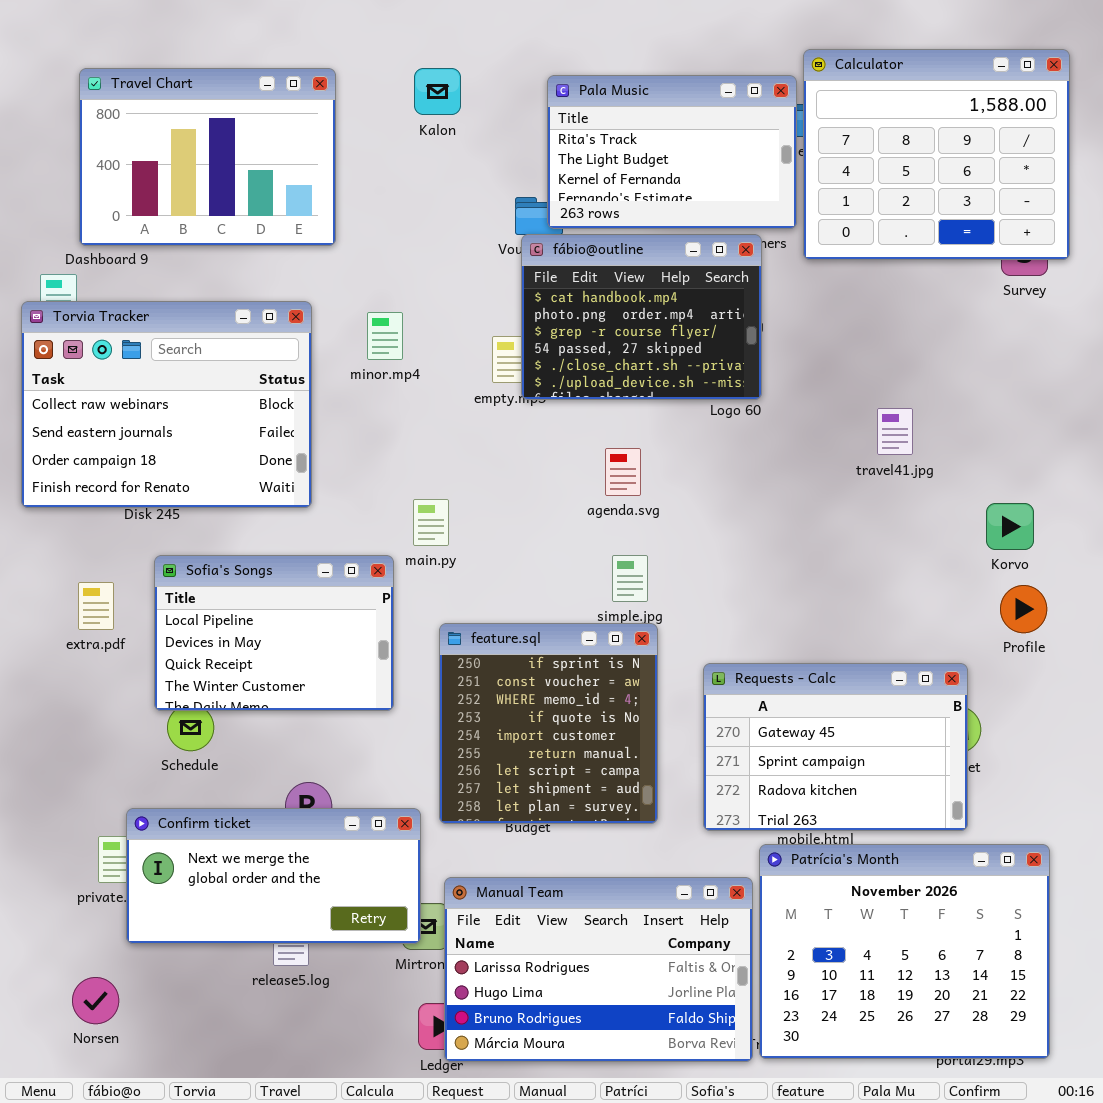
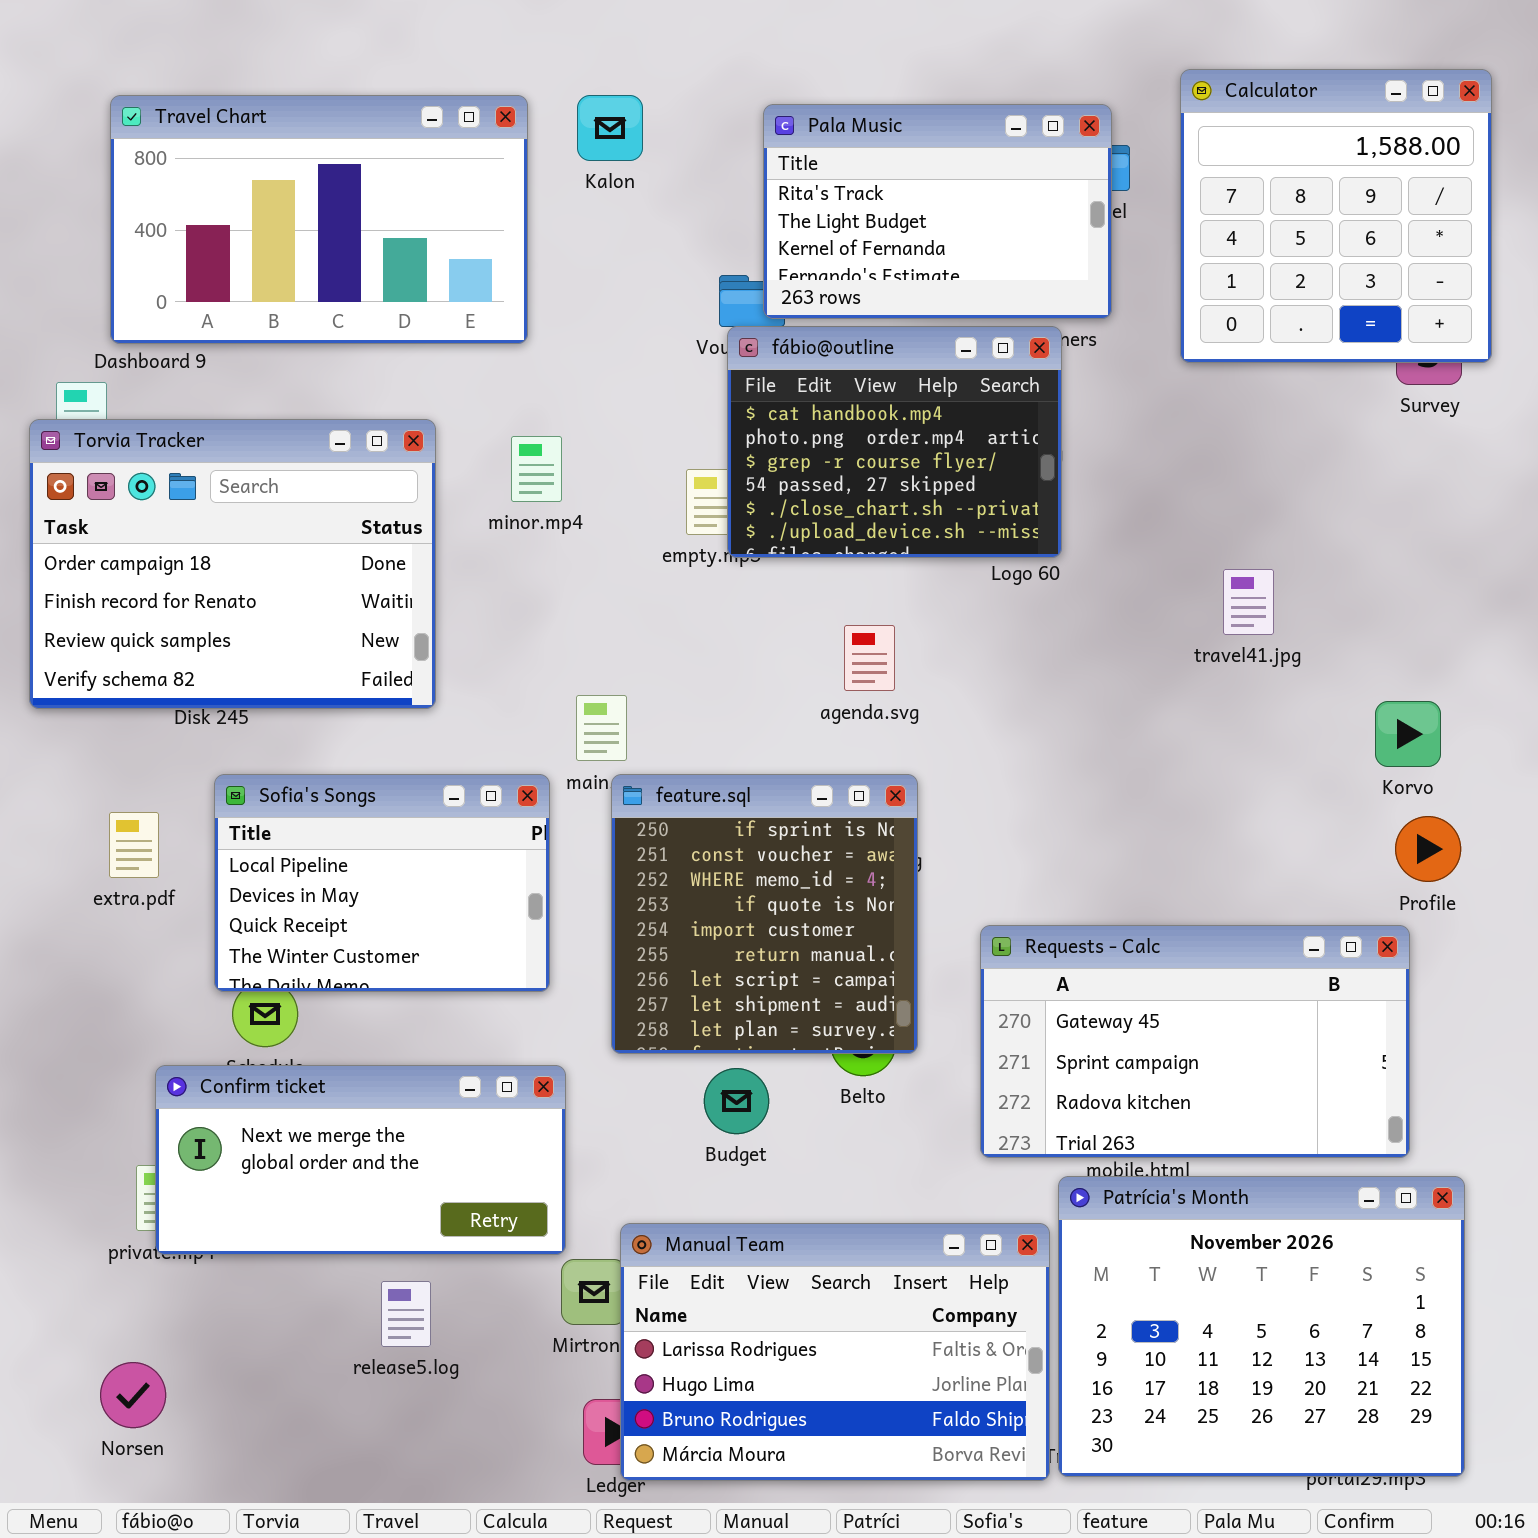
Calculator: [803,49,1070,260] -> [1180,69,1492,363], resized
Travel Chart: [79,68,336,246] -> [110,95,528,344], resized
Torvia Tracker: [21,301,312,508] -> [29,419,436,709], scrolled down 2 rows
feature.sql: [439,623,658,824] -> [611,774,918,1054], moved
Requests - Calc: [703,663,968,831] -> [980,925,1410,1158], resized
Confirm ticket: [126,808,421,944] -> [155,1065,566,1255], moved

